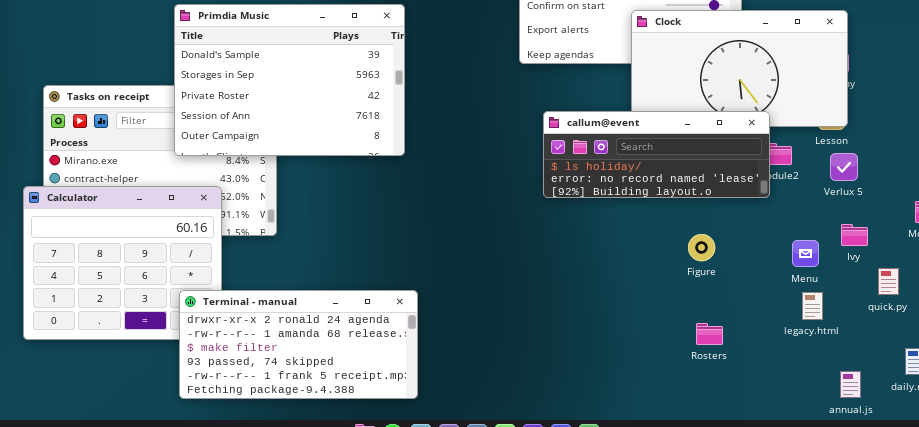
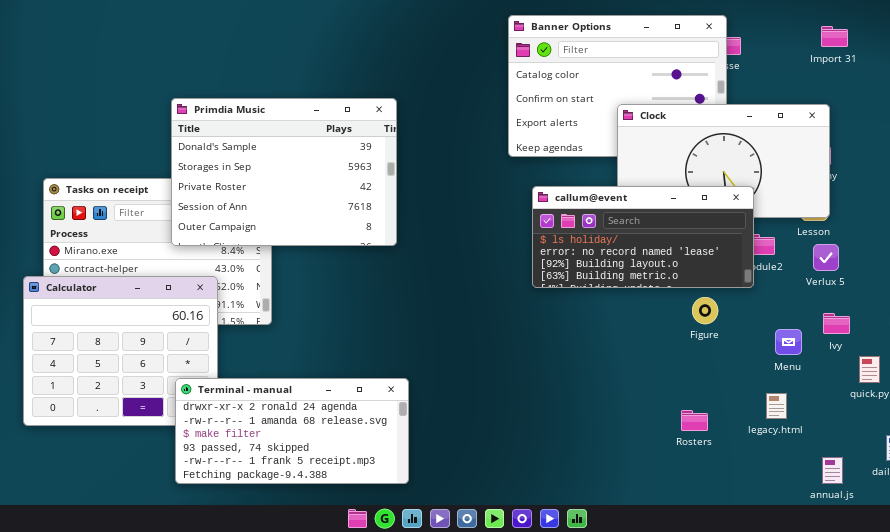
callum@event: [543,111,770,198] -> [532,186,754,288], resized
Figure: [688,234,715,261] -> [692,297,718,324], moved
legacy.html: [802,292,823,320] -> [766,393,787,419], moved

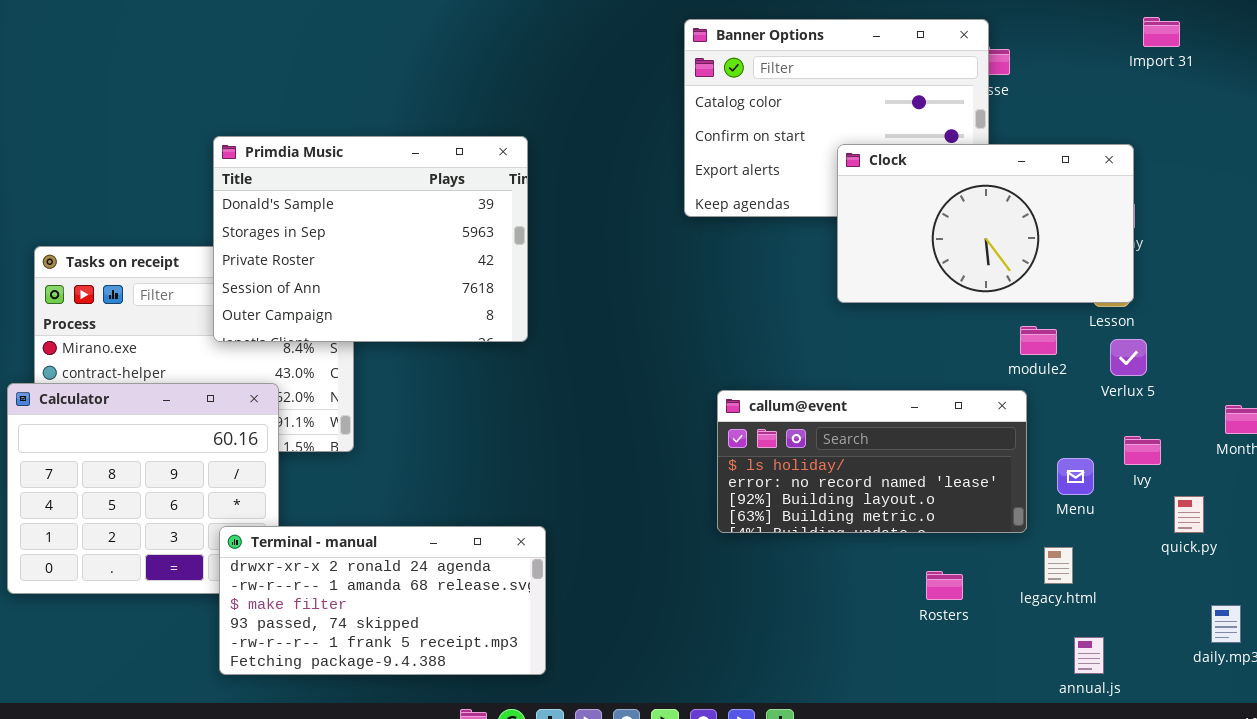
Import 31: [821,26,848,47] -> [1143,17,1180,47], moved
callum@event: [532,186,754,288] -> [717,390,1027,533], moved
annual.js: [822,457,843,484] -> [1074,637,1104,674], moved

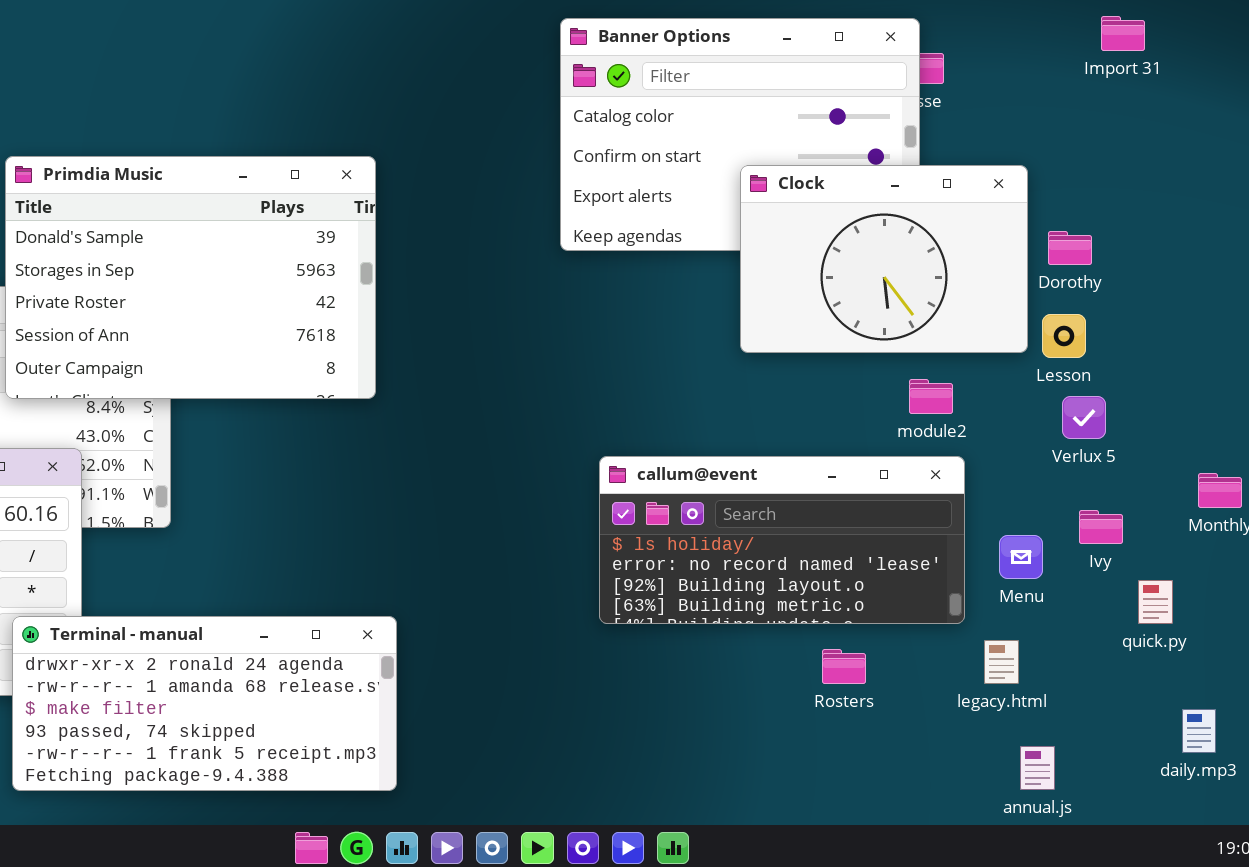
Clock: [837,144,1134,303] -> [740,165,1028,353], resized
module2: [1020,326,1057,355] -> [909,379,953,414], moved
Rosters: [926,571,963,600] -> [822,649,866,684], moved

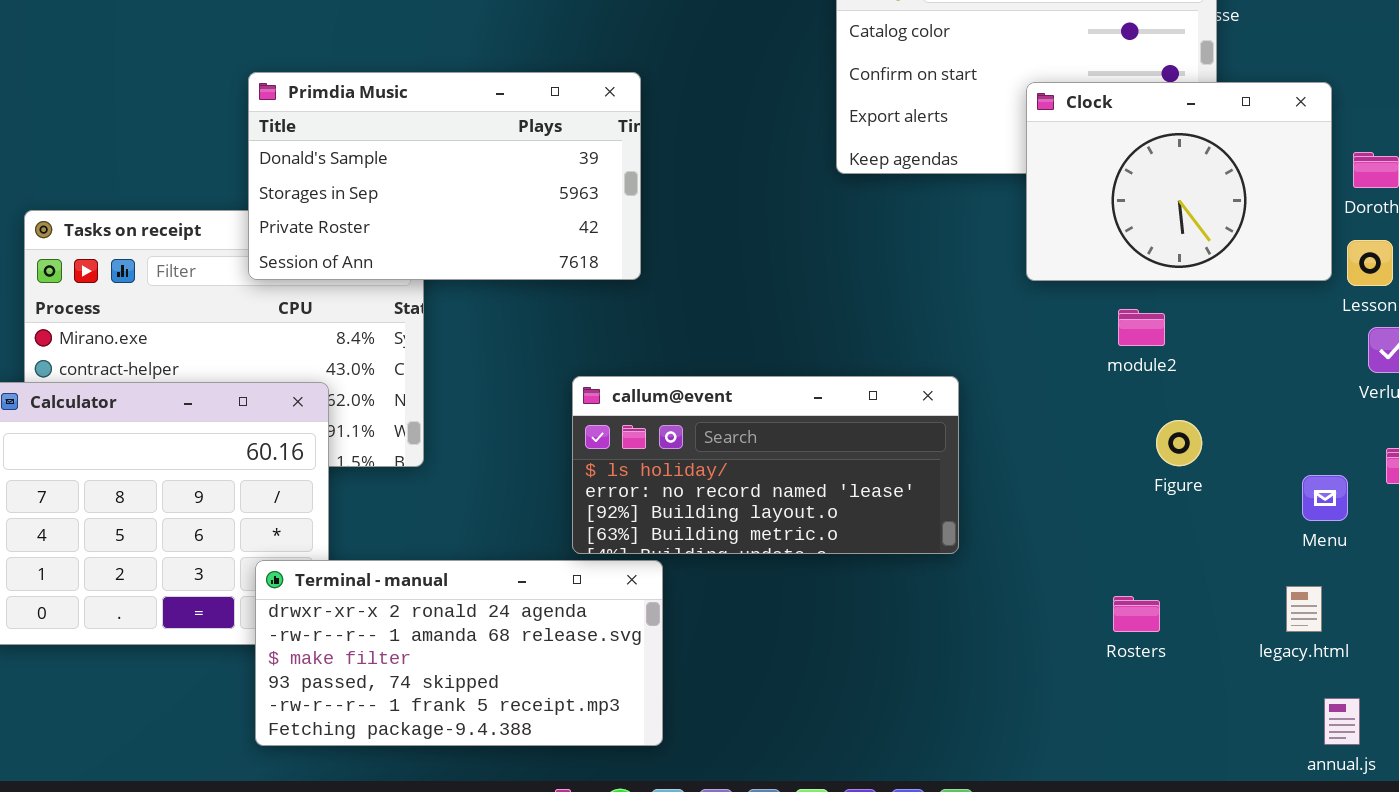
Primdia Music: [5,156,376,399] -> [248,72,641,280], resized
module2: [909,379,953,414] -> [1118,309,1165,346], moved
callum@event: [599,456,965,624] -> [572,376,959,554], moved

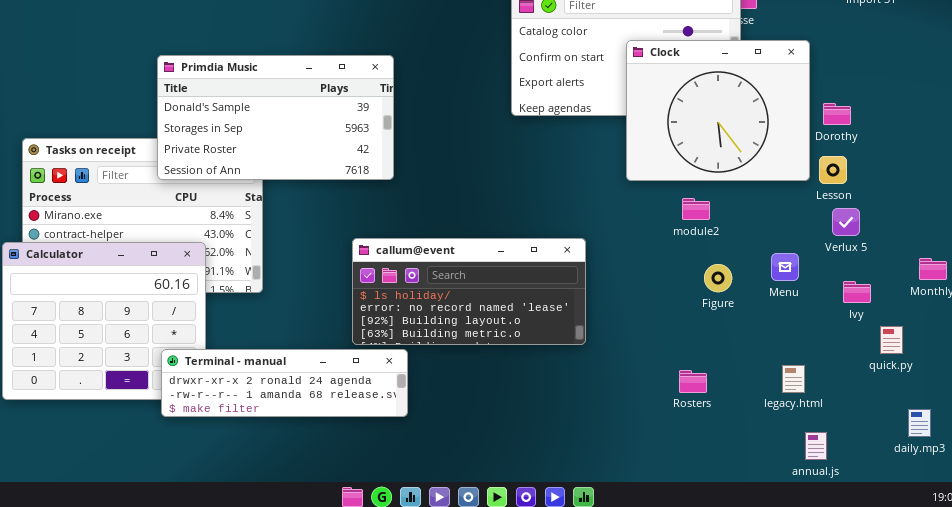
Clock: [1026,82,1332,281] -> [626,40,810,181], resized
Menu: [1302,475,1348,521] -> [771,253,799,281], moved
Terminal - manual: [255,560,663,746] -> [161,349,408,417], resized

